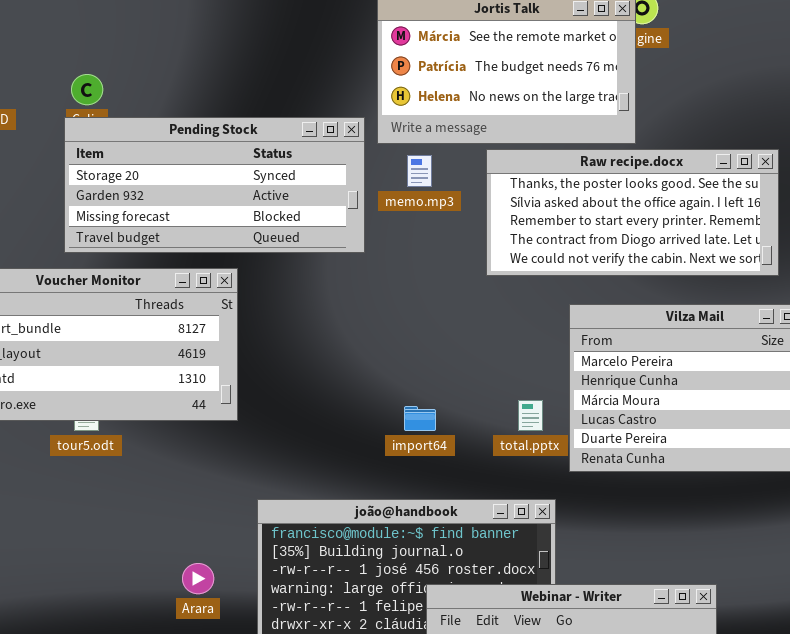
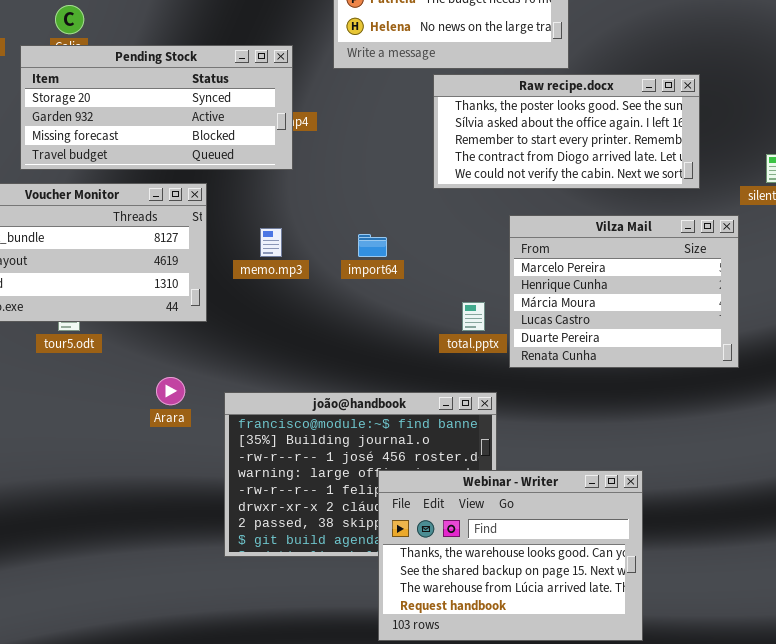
Pending Stock: [64,117,365,253] -> [20,45,293,170], moved
memo.mp3: [407,155,432,187] -> [260,228,282,257], moved
import64: [404,406,436,431] -> [358,234,387,257], moved
Arara: [182,563,214,594] -> [156,377,185,405], moved

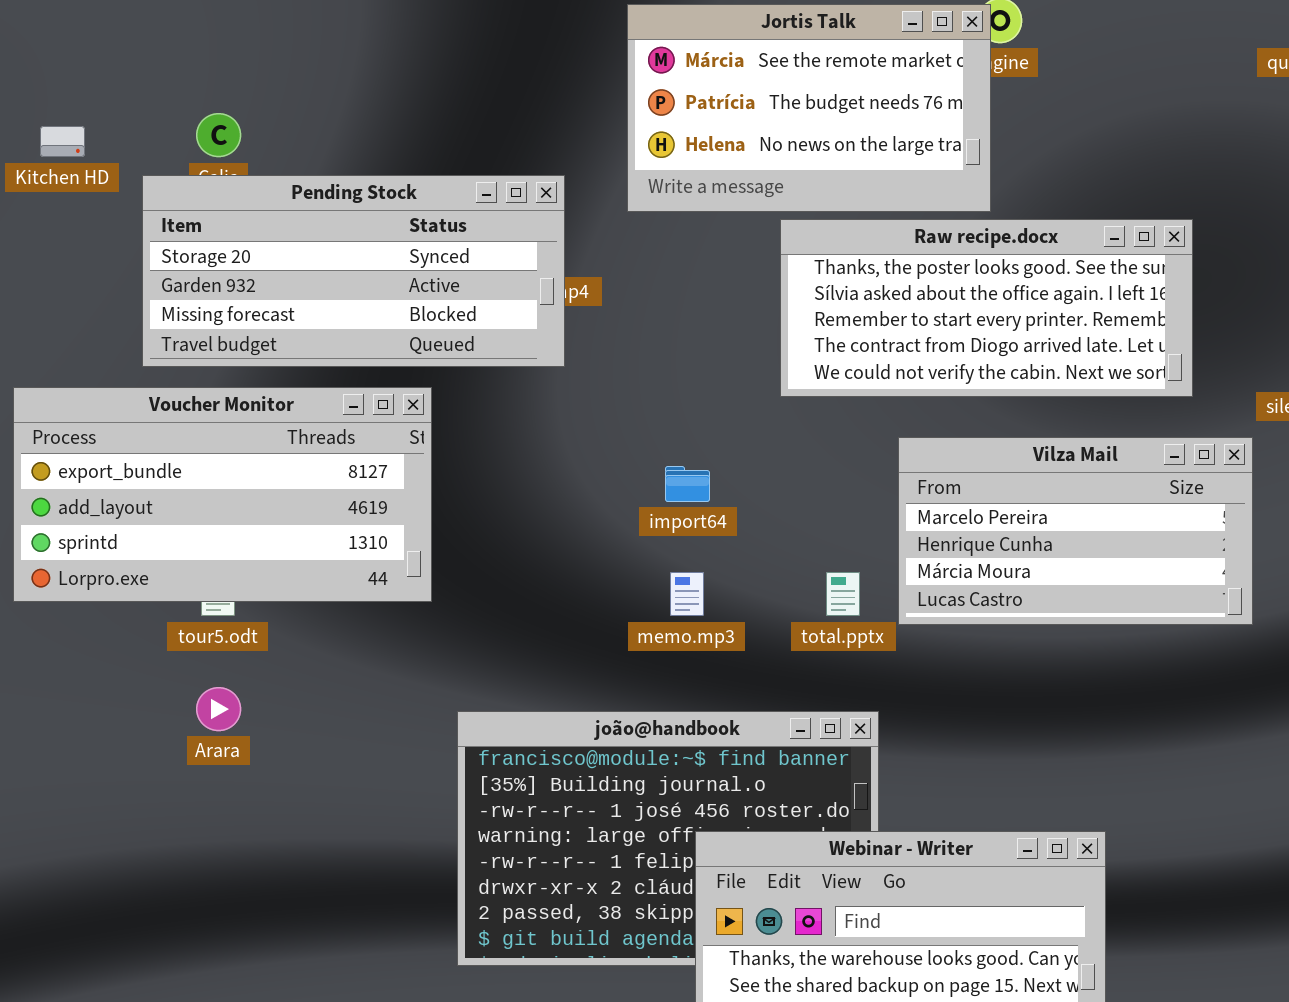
Vilza Mail: [509,215,739,368] -> [898,437,1253,625], resized
memo.mp3: [260,228,282,257] -> [670,572,704,616], moved
Arara: [156,377,185,405] -> [196,687,241,731], moved

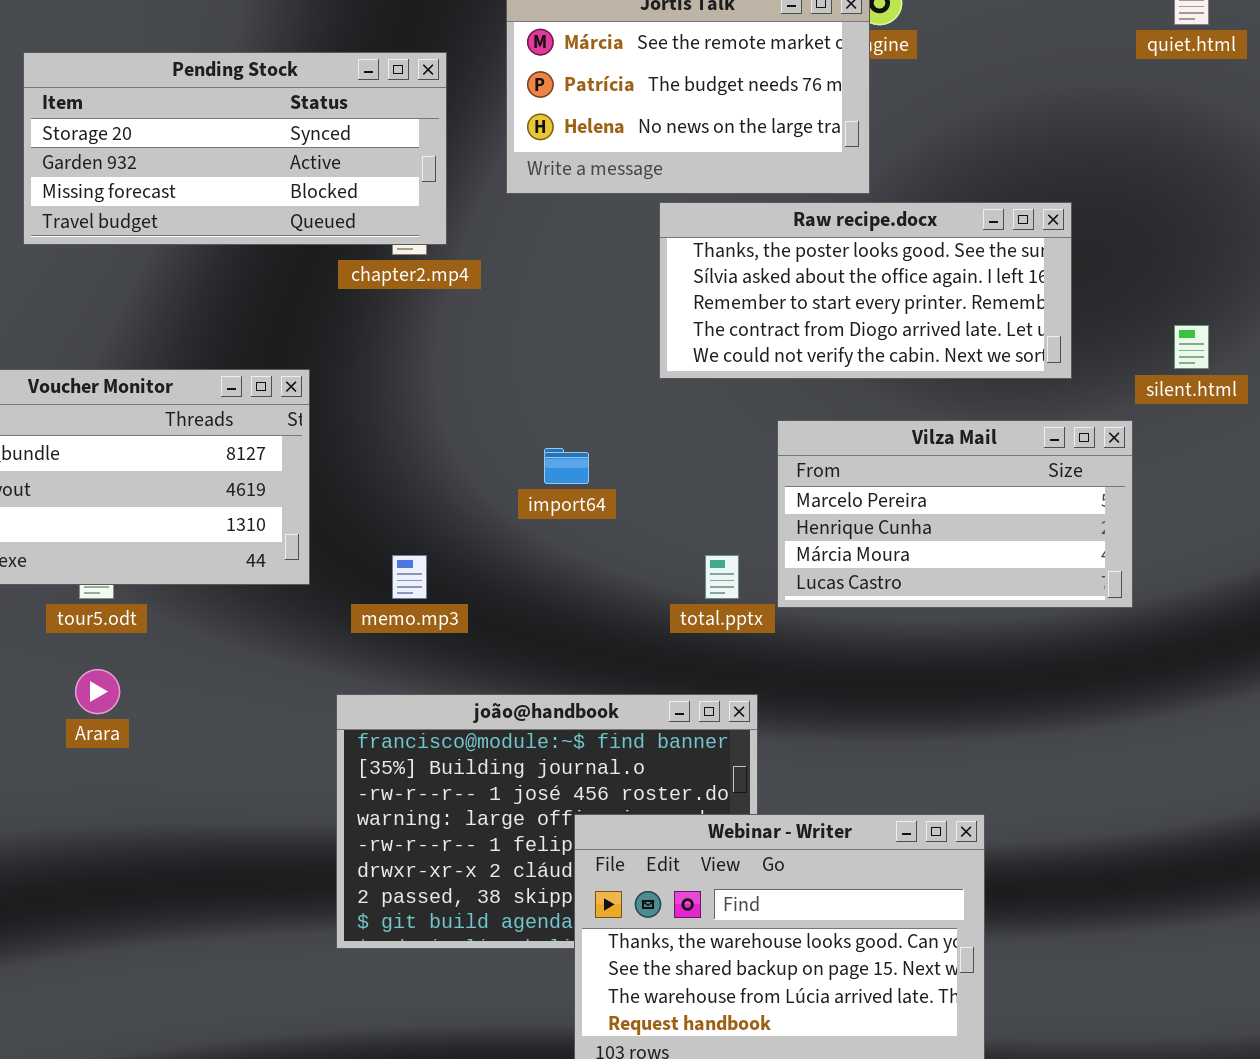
Pending Stock: [142,175,565,367] -> [23,52,447,245], moved
memo.mp3: [670,572,704,616] -> [392,555,427,599], moved

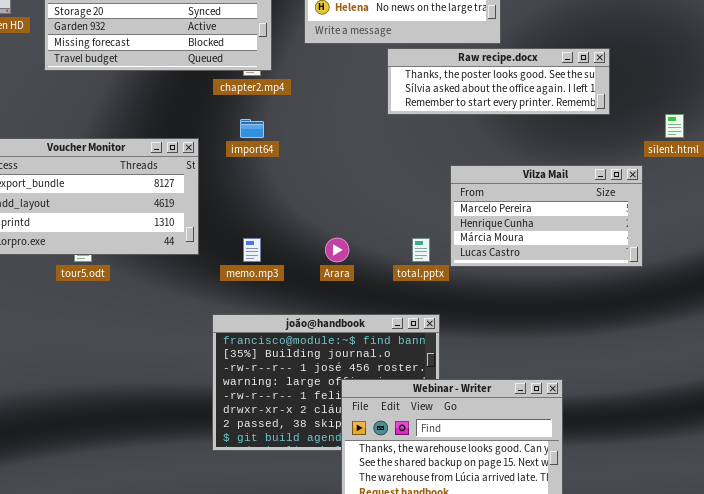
Raw recipe.docx: [659,202,1072,379] -> [387,48,610,115], resized
import64: [544,448,589,484] -> [240,119,264,138], moved
Arara: [75,669,120,714] -> [325,238,349,262], moved

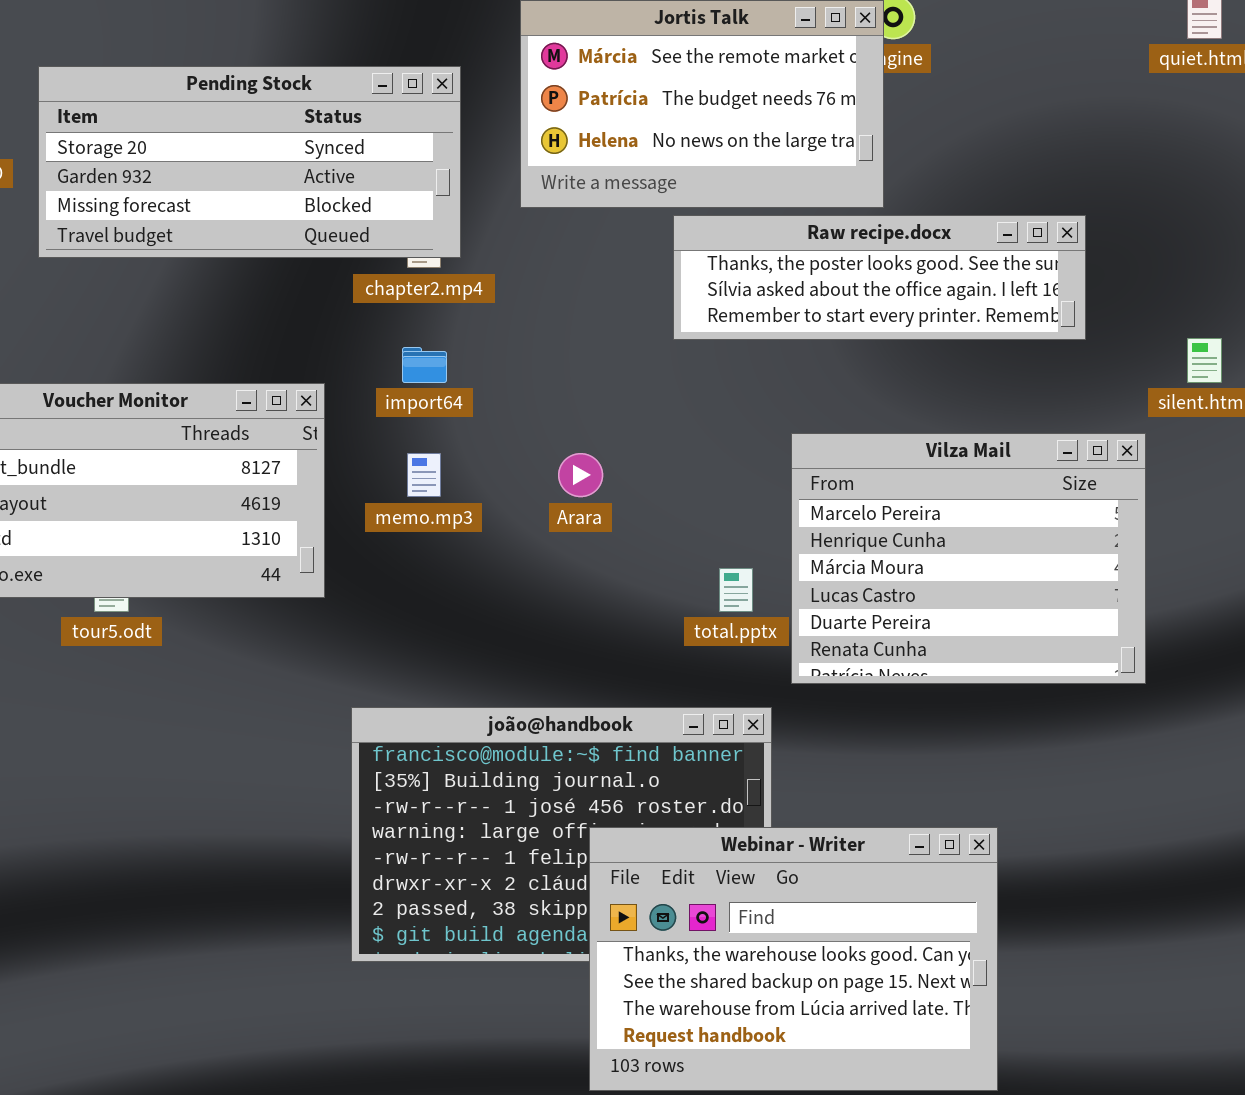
Vilza Mail: [450,165,643,267] -> [791,433,1146,684], resized
memo.mp3: [243,238,261,262] -> [407,453,441,497], moved
Arara: [325,238,349,262] -> [558,453,603,497], moved

